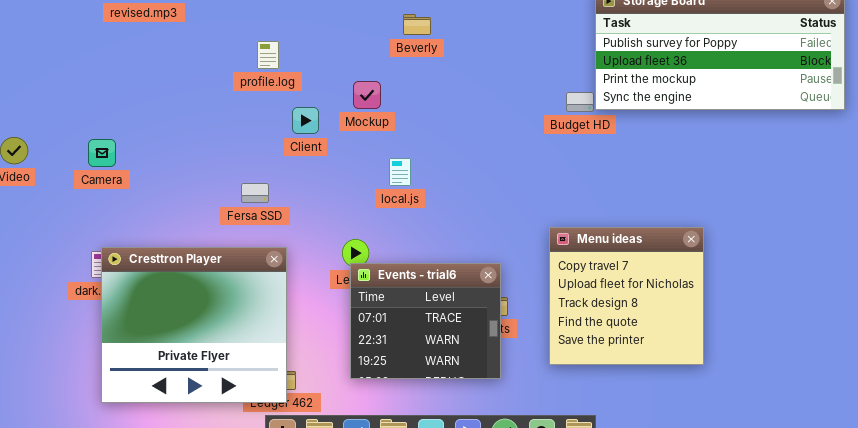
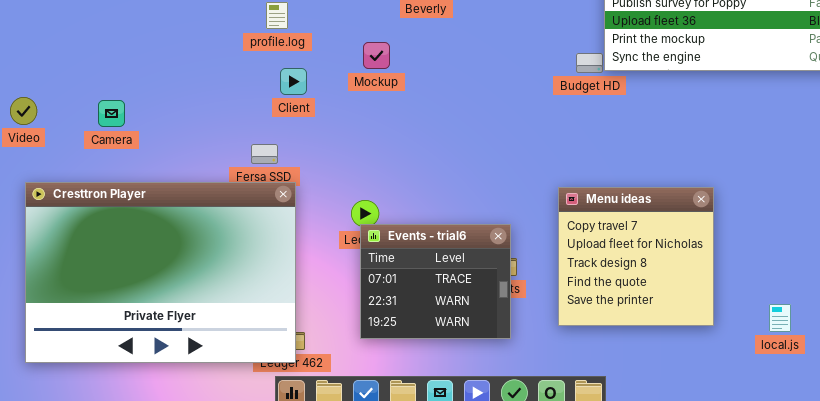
Client: [292,107,319,134] -> [280,68,307,95], moved
local.js: [389,158,411,186] -> [769,304,791,332], moved
Cresttron Player: [101,247,287,403] -> [25,182,296,363], resized

